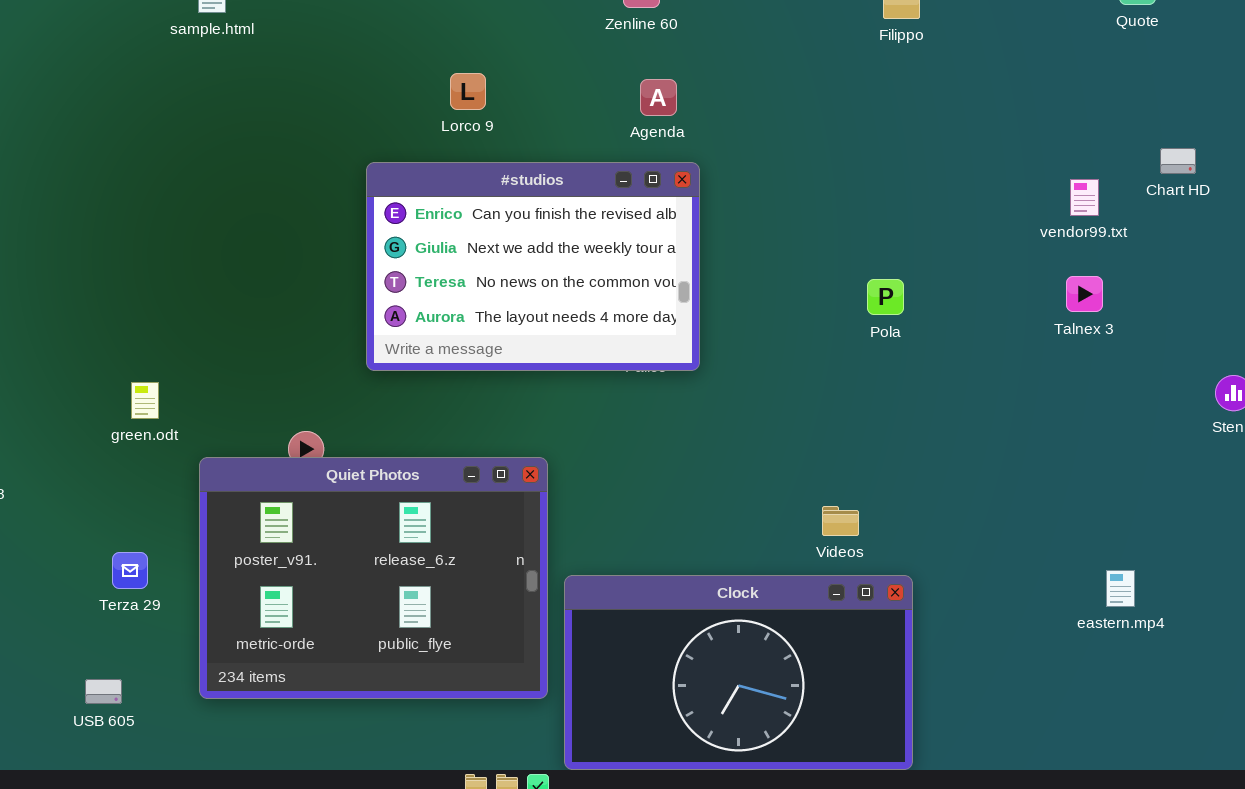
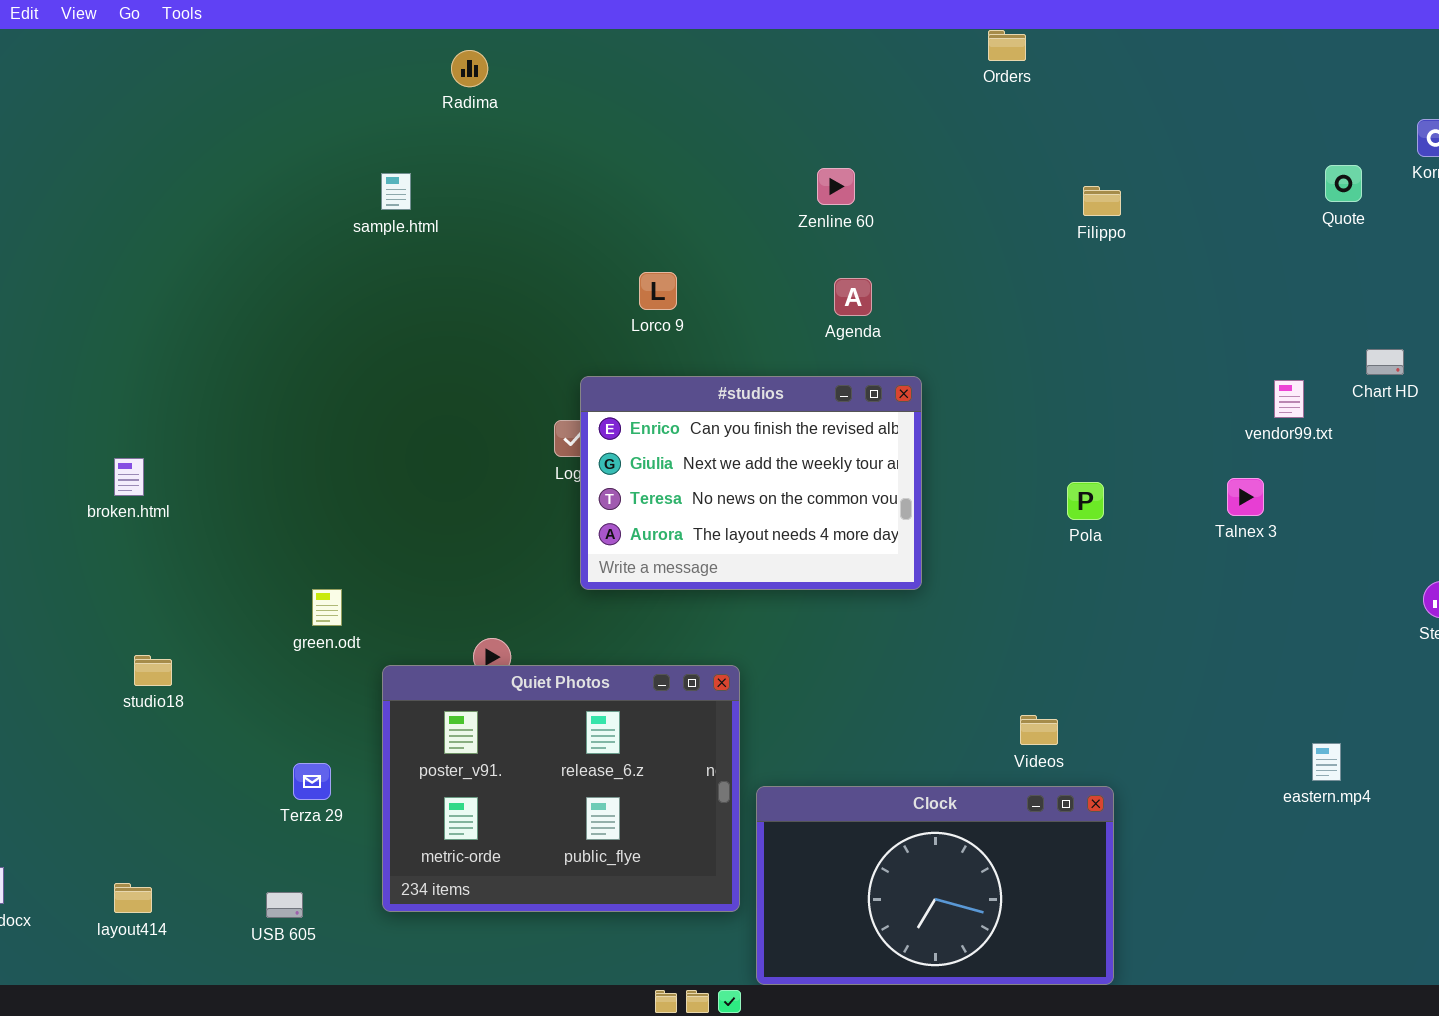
#studios: [366,162,700,371] -> [580,376,922,590], moved
Talnex 3: [1066,276,1103,312] -> [1227,478,1264,516], moved
eastern.mp4: [1106,570,1135,607] -> [1312,743,1341,781], moved

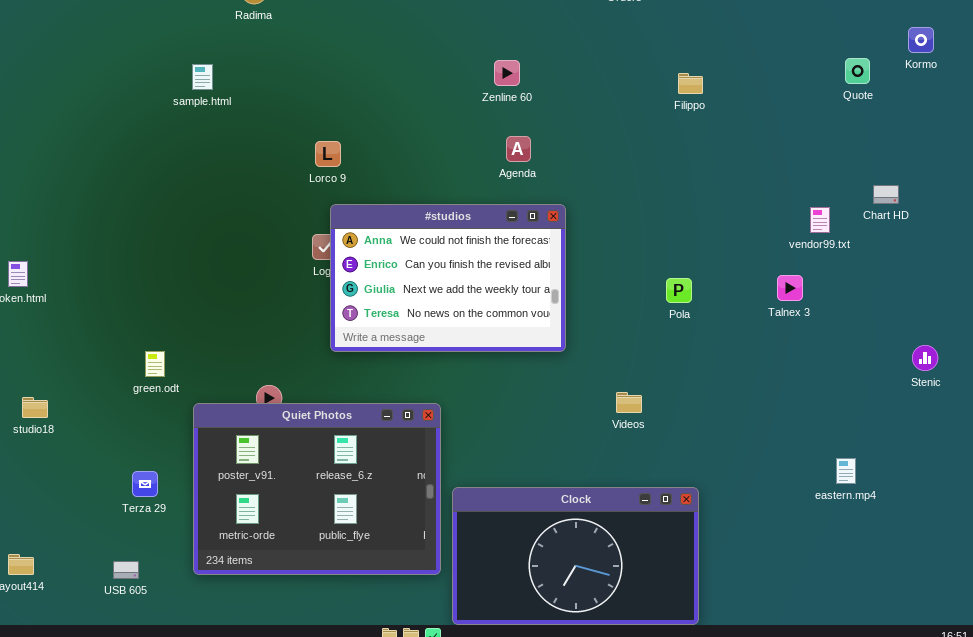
Lorco 9: [639,272,677,310] -> [315,141,341,167], moved
#studios: [580,376,922,590] -> [330,204,566,352], scrolled up 1 row
Videos: [1020,715,1058,745] -> [616,392,642,413], moved

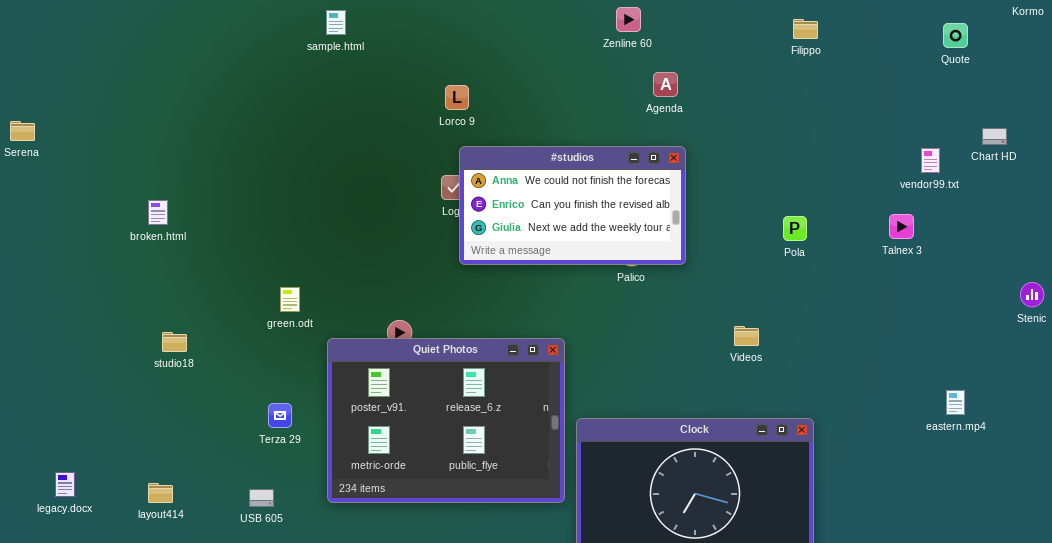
Quote: [845,58,870,84] -> [943,23,968,48], moved
Agenda: [506,136,531,162] -> [653,72,678,97], moved
#studios: [330,204,566,352] -> [459,146,686,265], resized

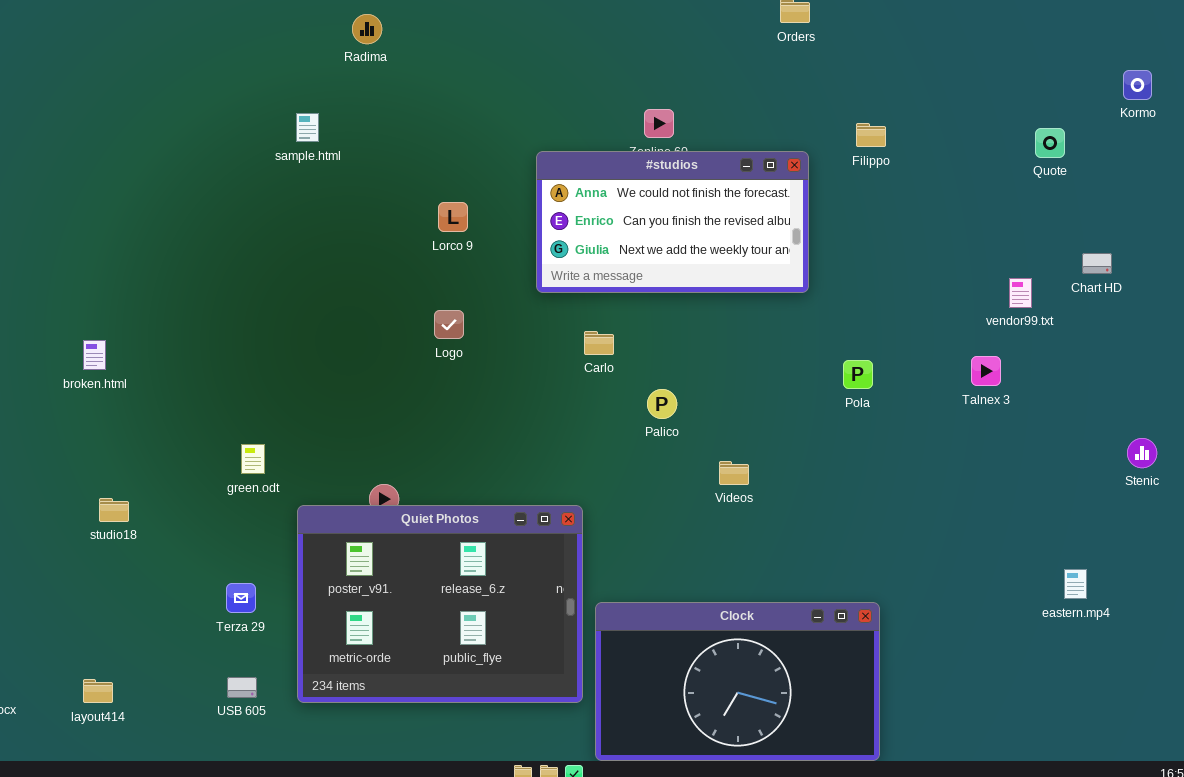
#studios: [459,146,686,265] -> [536,151,809,293], moved
Videos: [734,326,759,346] -> [719,461,749,485], moved
eastern.mp4: [946,390,965,415] -> [1064,569,1087,599], moved
USB 605: [249,489,274,507] -> [227,677,257,698], moved

